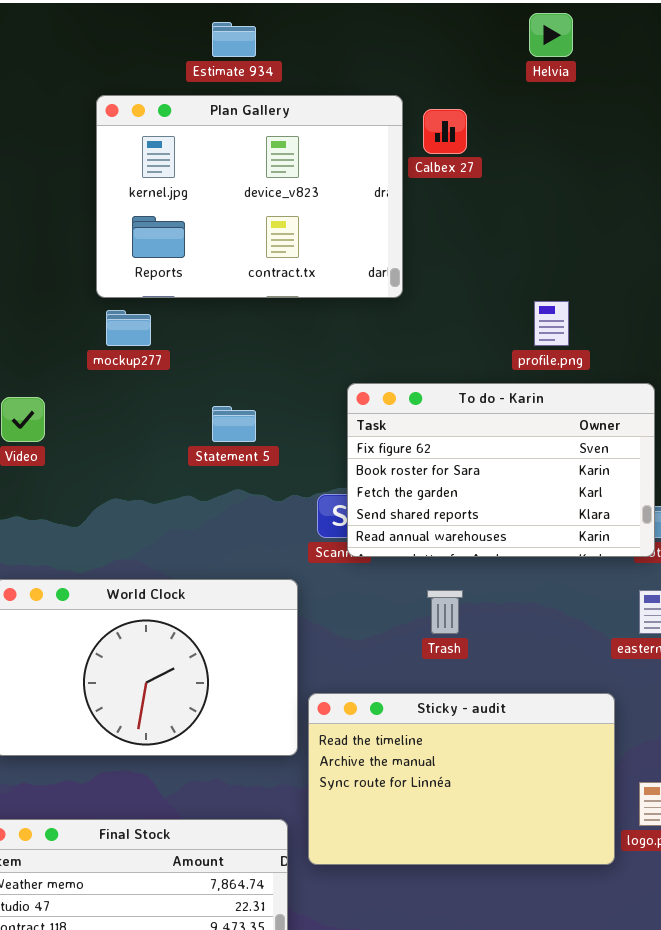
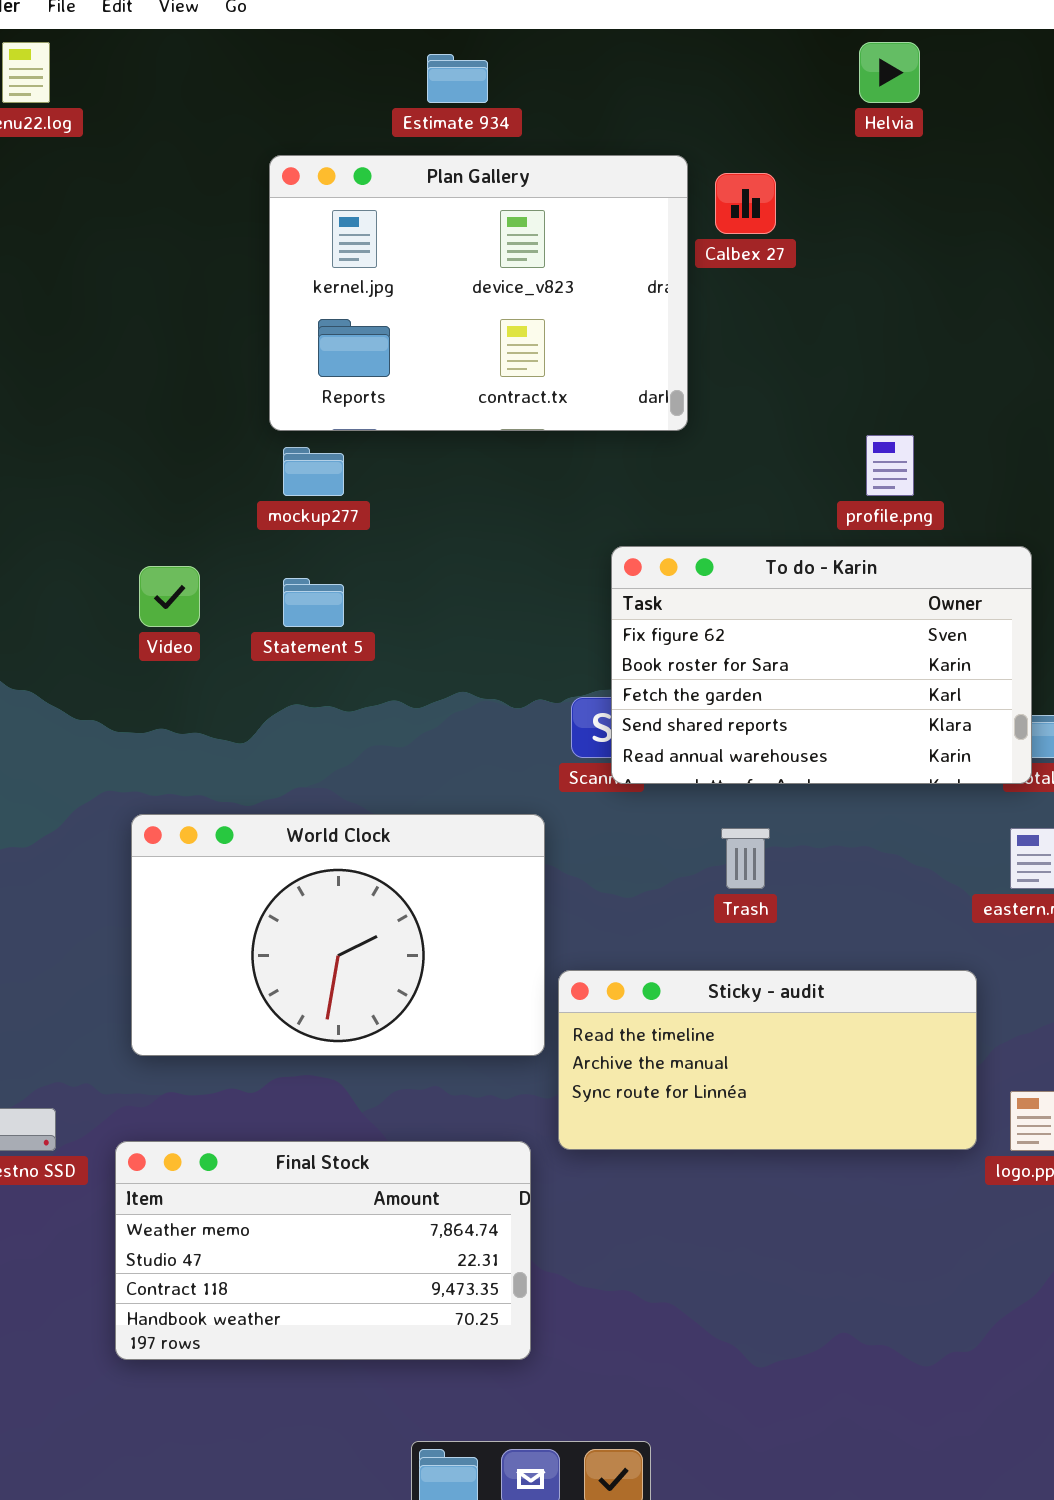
Statement 5: [212,406,256,442] -> [283,578,344,627], moved
Sticky - audit: [308,693,615,865] -> [558,970,977,1150], resized

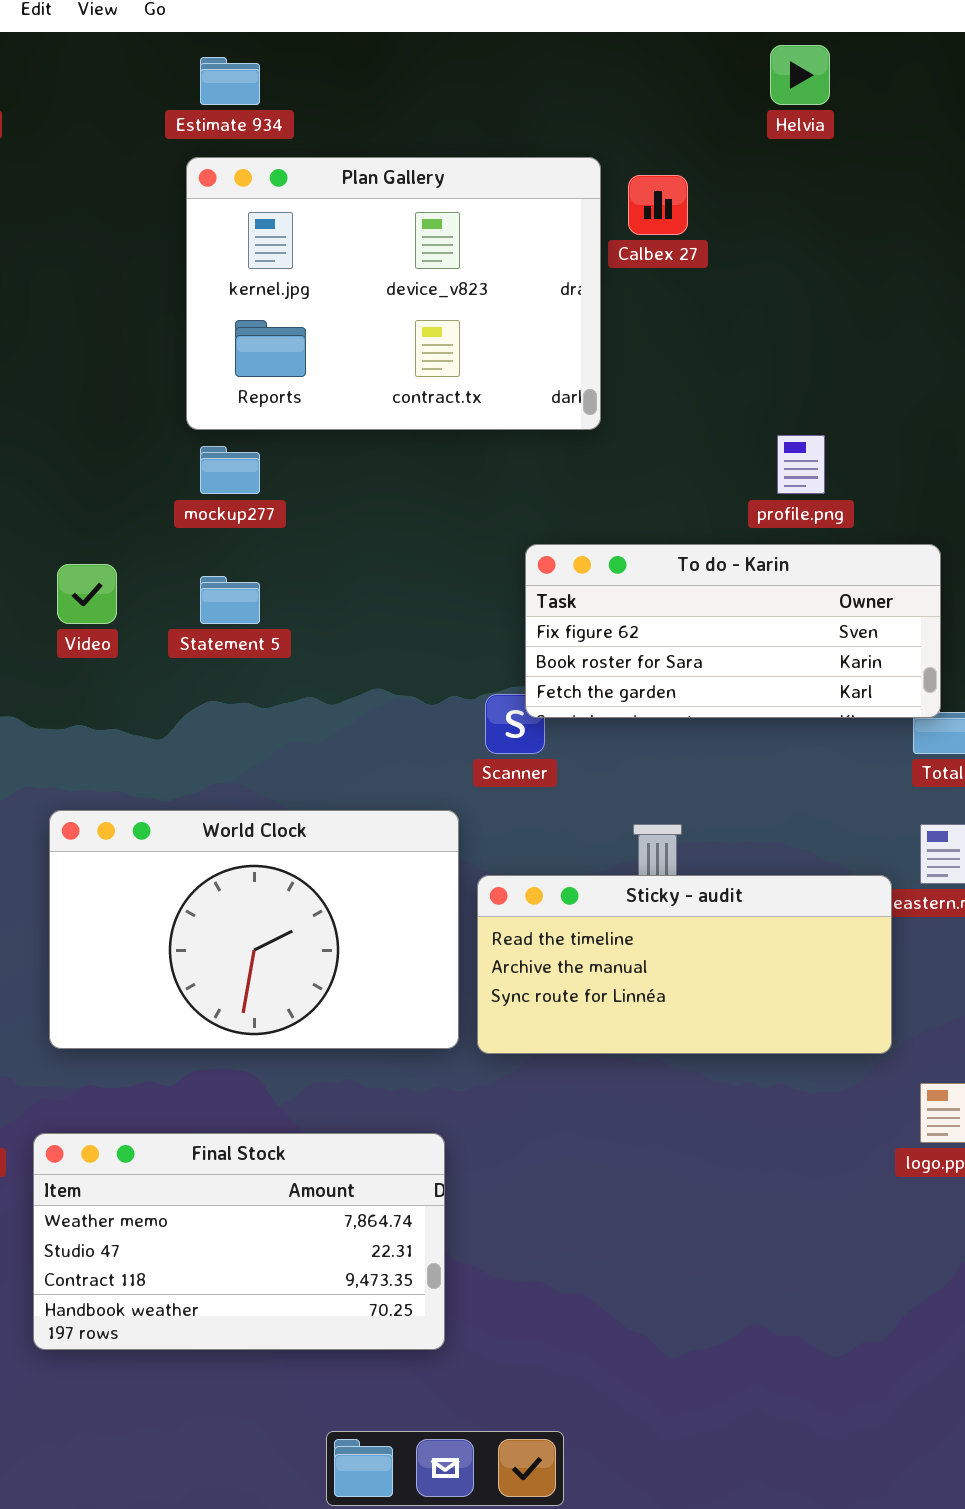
Estimate 934: [427,54,488,103] -> [200,57,260,105], moved
To do - Karin: [611,546,1032,784] -> [525,544,941,718], resized
Sticky - audit: [558,970,977,1150] -> [477,875,892,1054], moved

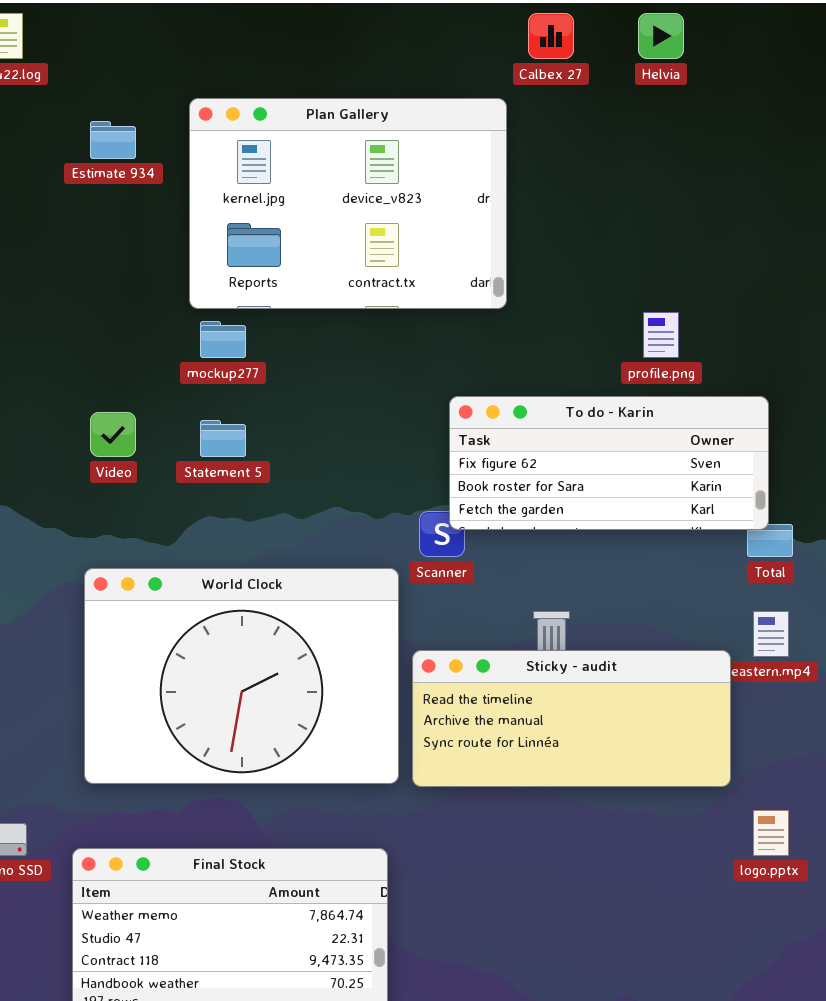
Estimate 934: [200,57,260,105] -> [90,121,136,159], moved
Calbex 27: [628,175,688,235] -> [528,13,574,59], moved
World Clock: [49,810,459,1049] -> [84,568,399,784], resized

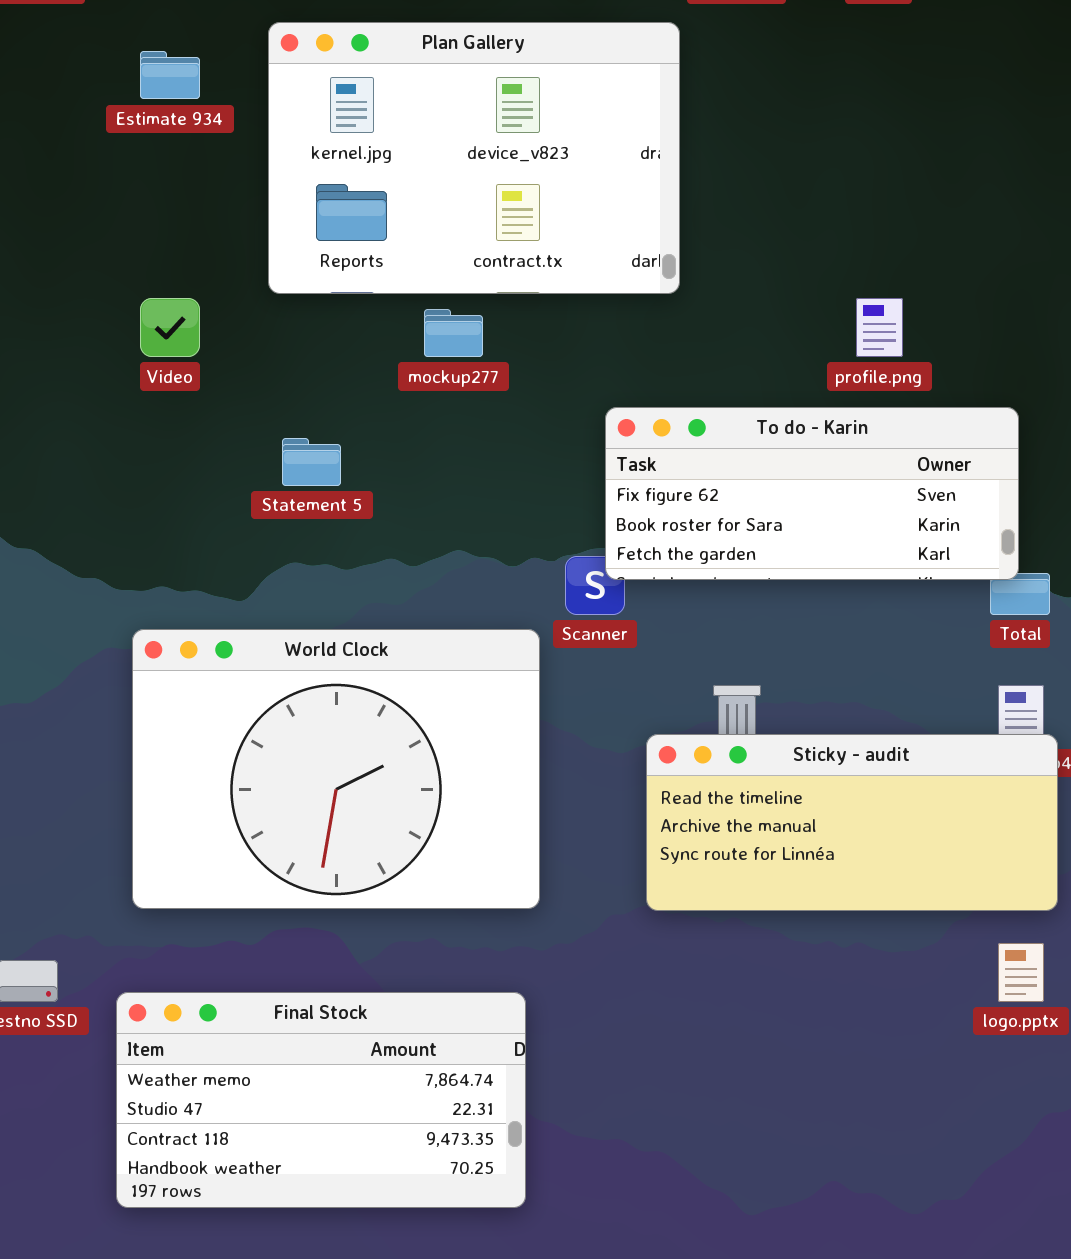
mockup277: [200,321,246,358] -> [424,309,483,357], moved
Video: [90,412,136,457] -> [140,298,200,357], moved
Sticky - audit: [412,650,731,787] -> [646,734,1058,911], moved

